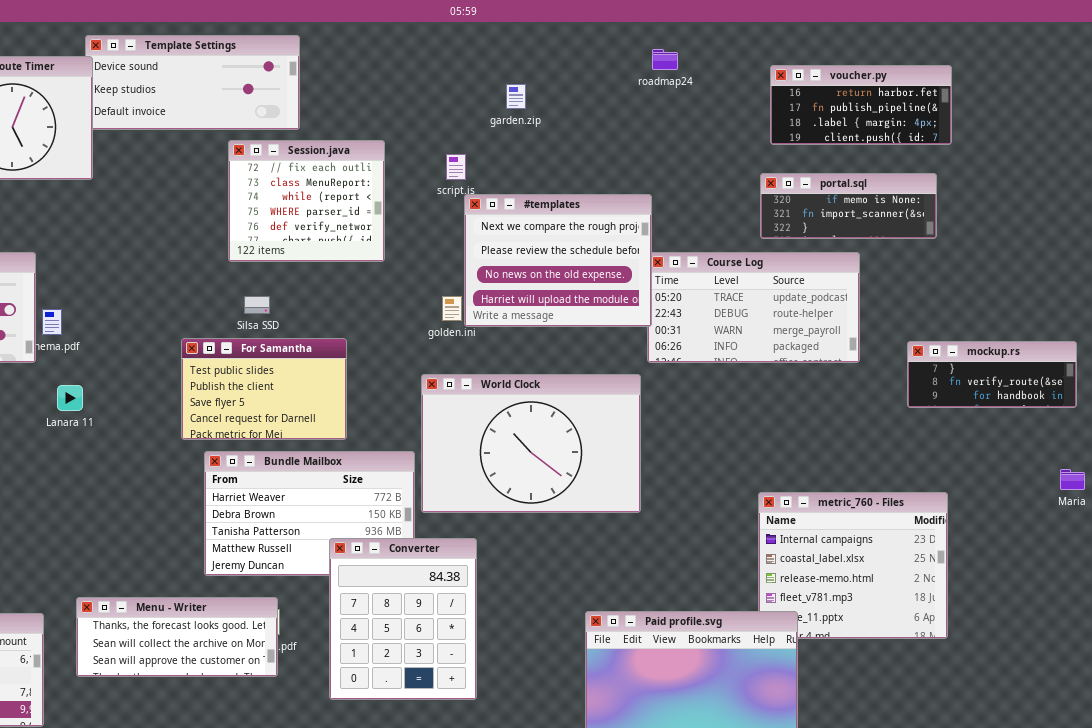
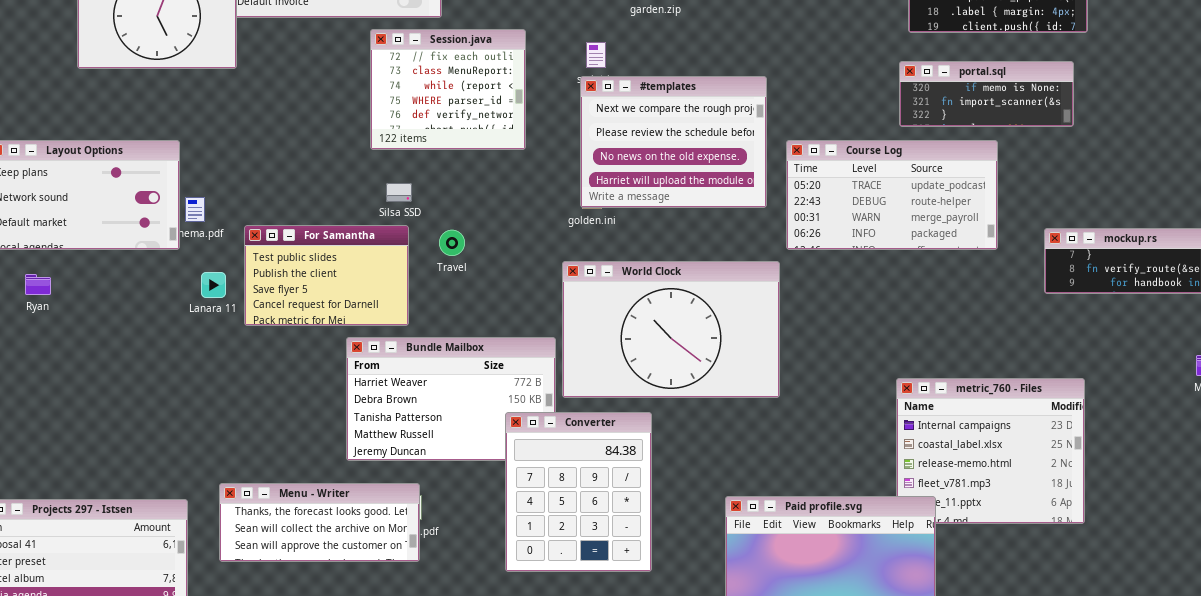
#templates: [464,194,652,327] -> [580,76,767,208], moved
For Samantha: [181,338,347,440] -> [244,225,409,326], moved
Converter: [329,538,477,700] -> [505,412,652,572], moved

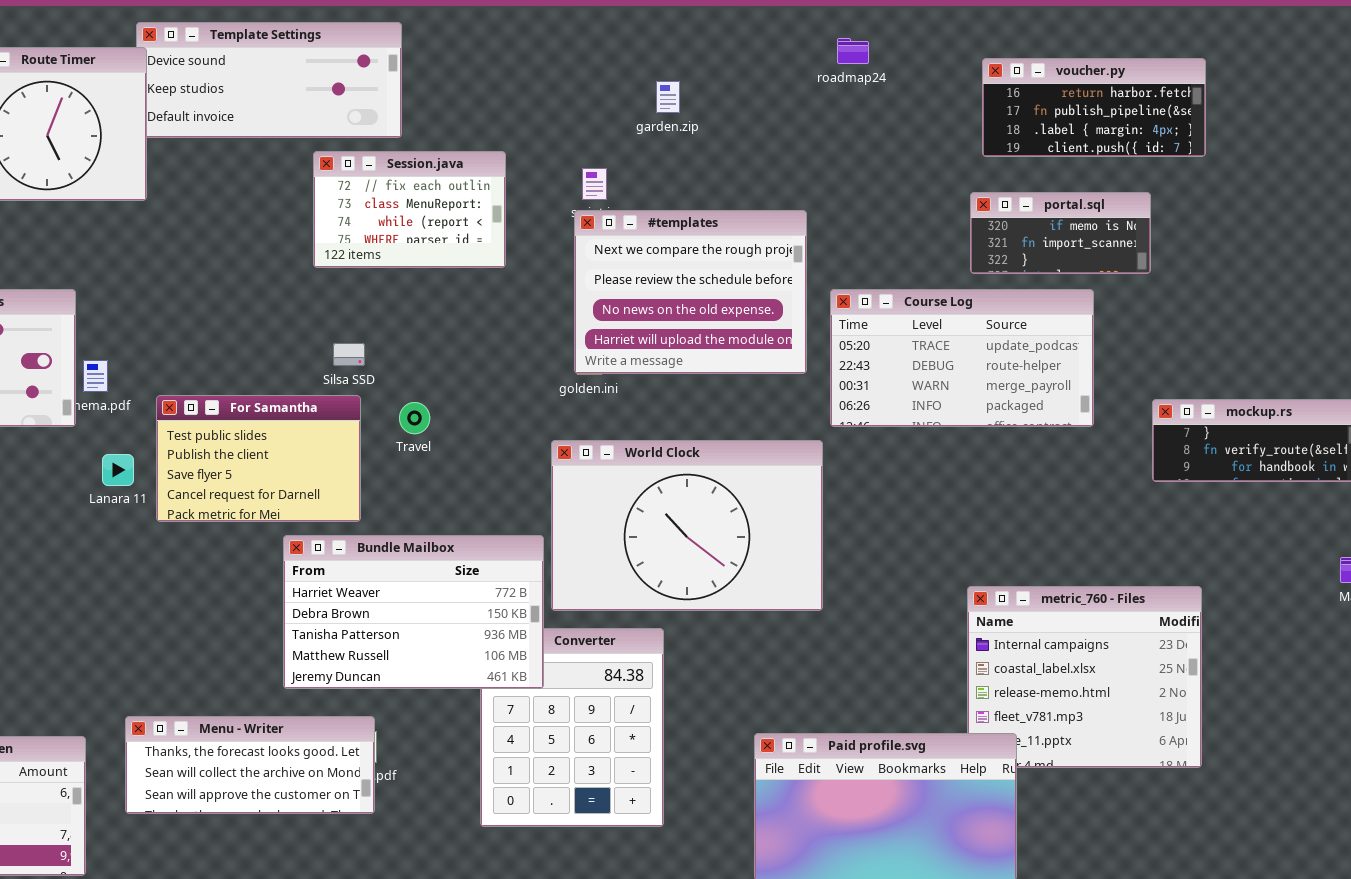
Session.java: [370,29,526,150] -> [313,151,506,268], resized
portal.sql: [899,61,1074,127] -> [970,192,1151,274], resized
Bundle Mailbox: [346,337,556,461] -> [283,535,544,689], raised

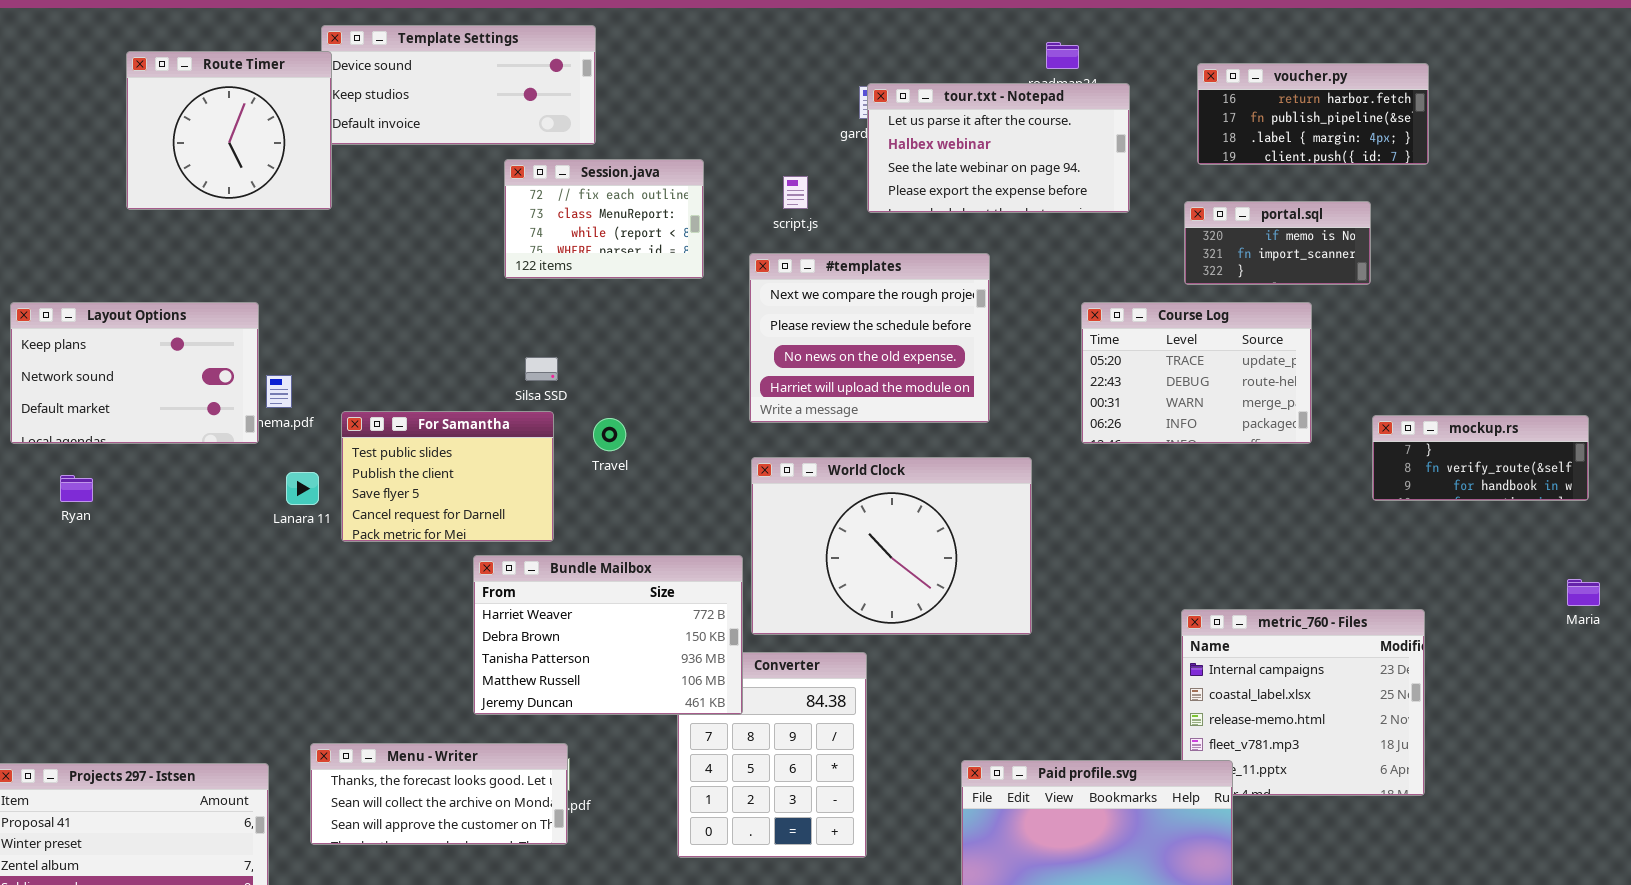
tour.txt - Notepad: none -> [867,83,1130,213], opened
#templates: [574,210,807,374] -> [749,253,990,423], moved
Course Log: [830,289,1094,427] -> [1081,302,1312,444], resized

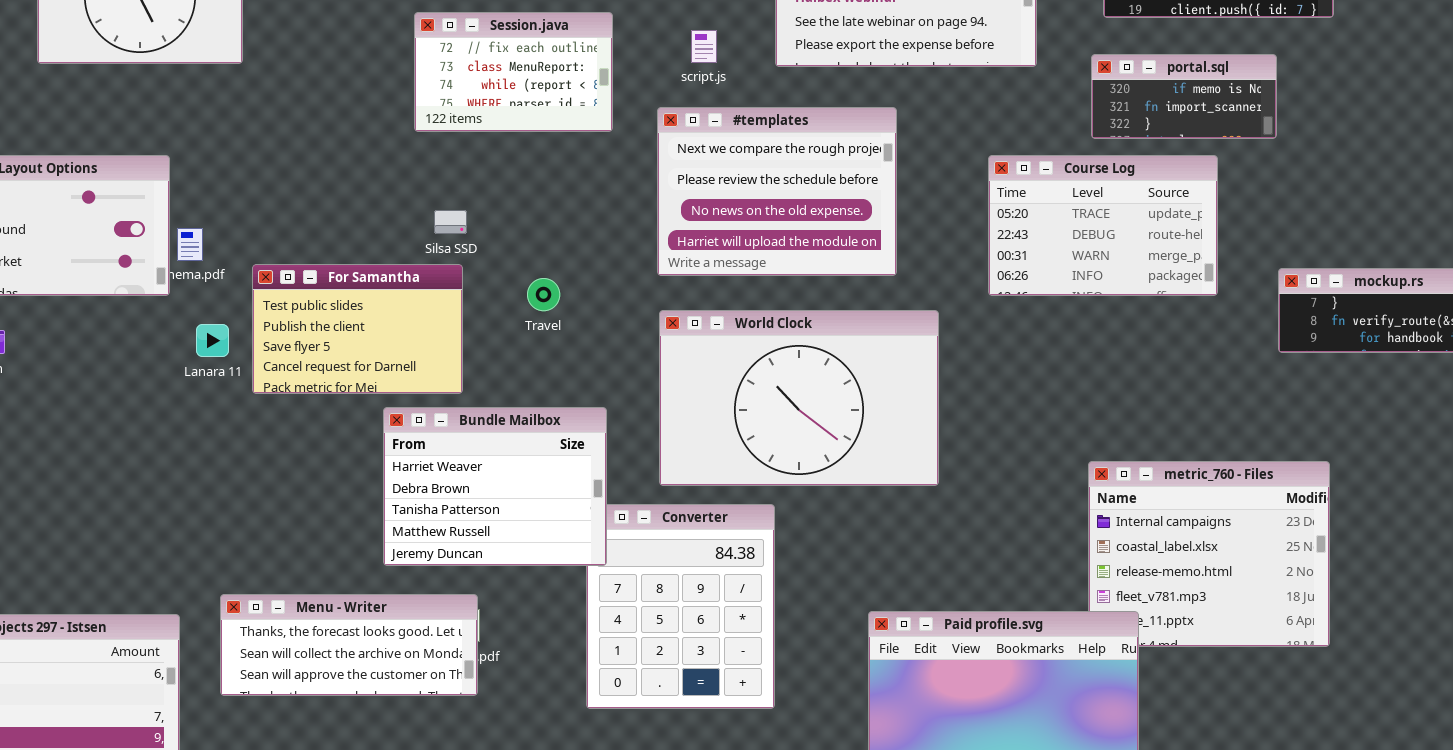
Travel: [593,418,626,451] -> [527,278,560,311], moved
Bundle Mailbox: [473,555,743,715] -> [383,407,607,566], resized

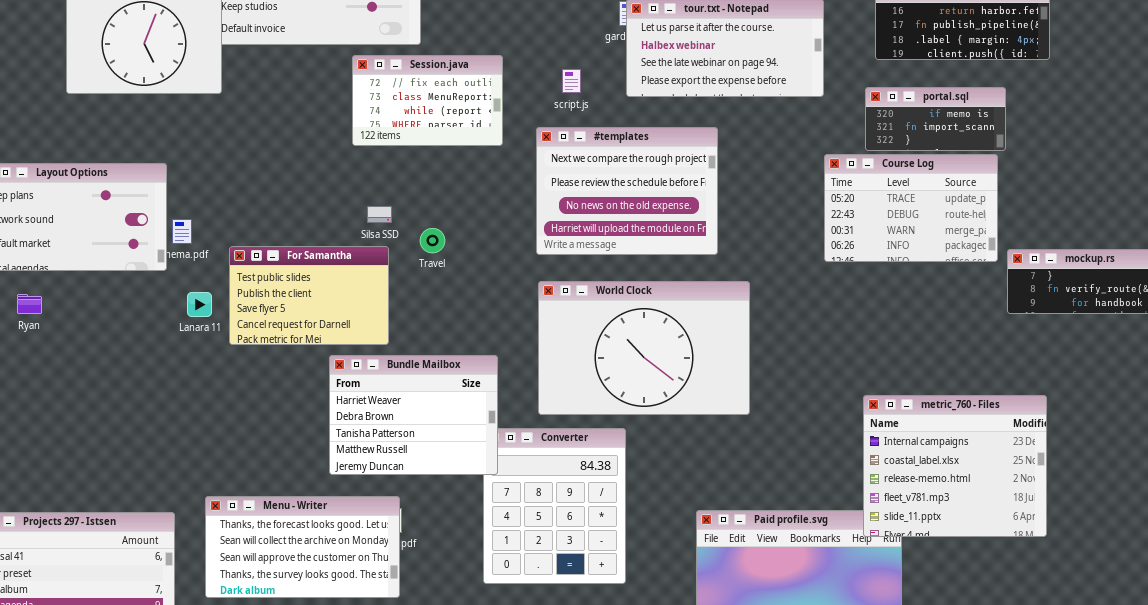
Course Log: [988,155,1218,296] -> [824,154,998,262], moved
Travel: [527,278,560,311] -> [420,228,445,253], moved
metric_760 - Files: [1088,461,1330,647] -> [863,395,1047,537], raised
Menu - Writer: [220,594,478,696] -> [205,496,400,598], resized

